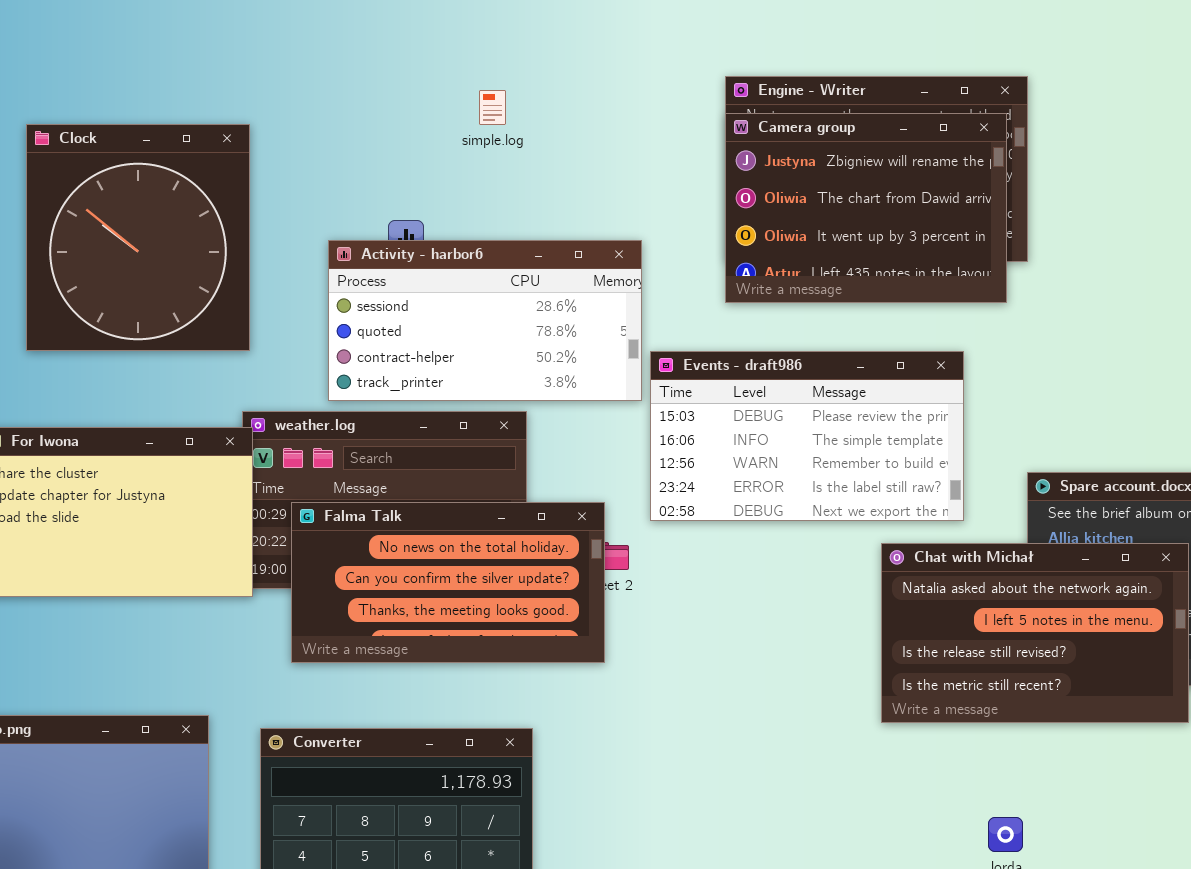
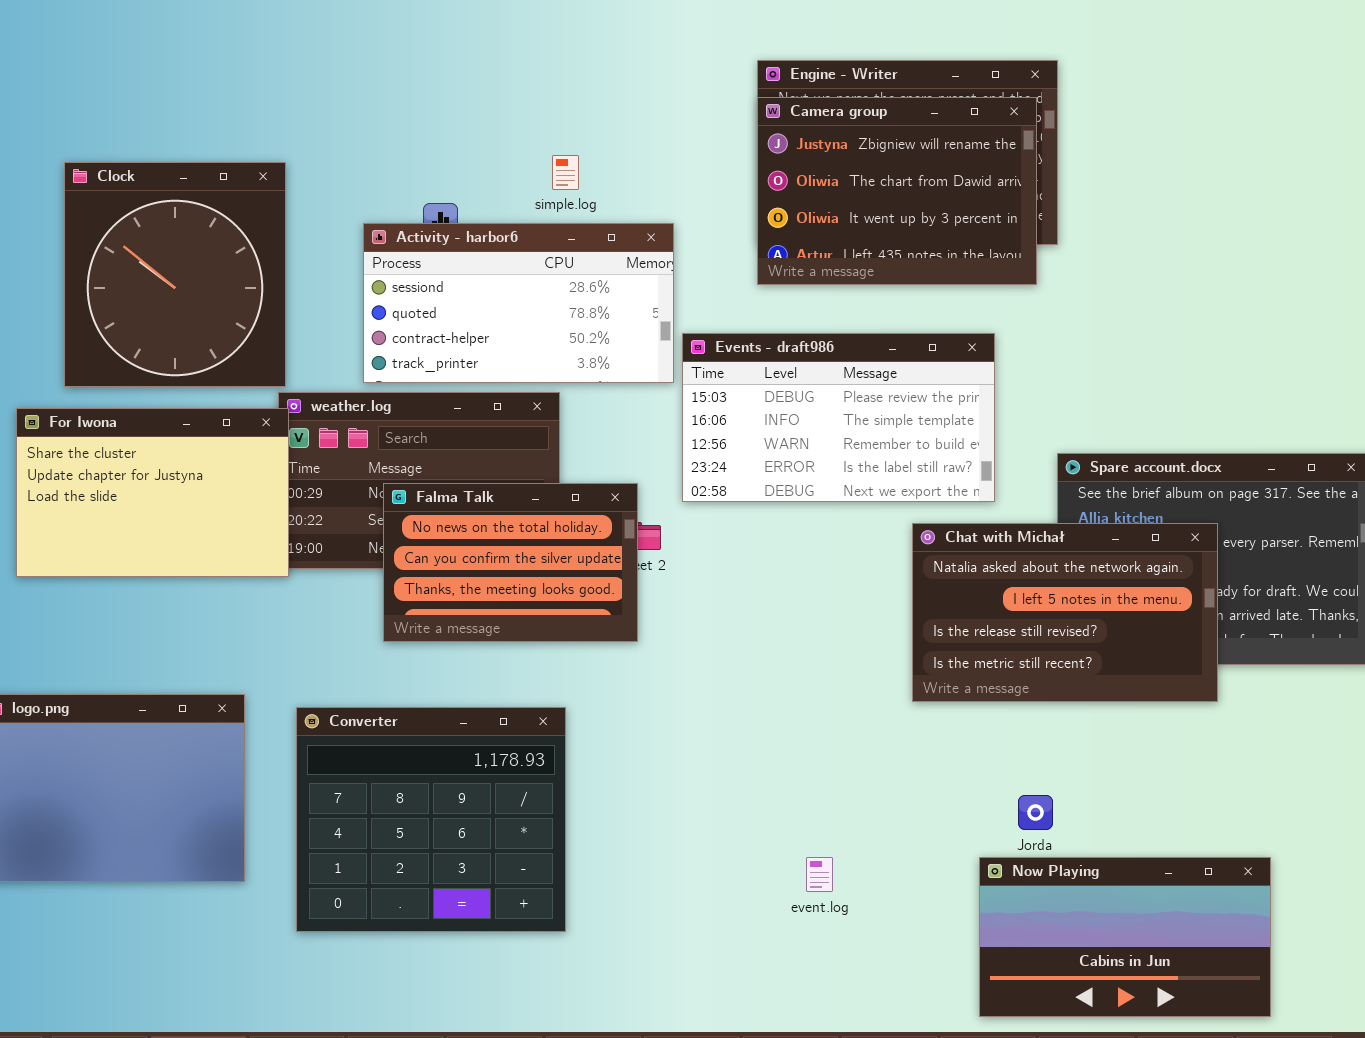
simple.log: [479,90,506,125] -> [552,155,579,190], moved
Clock: [26,124,250,351] -> [64,162,286,387], moved
Falma Talk: [291,502,605,663] -> [383,483,638,642], resized

